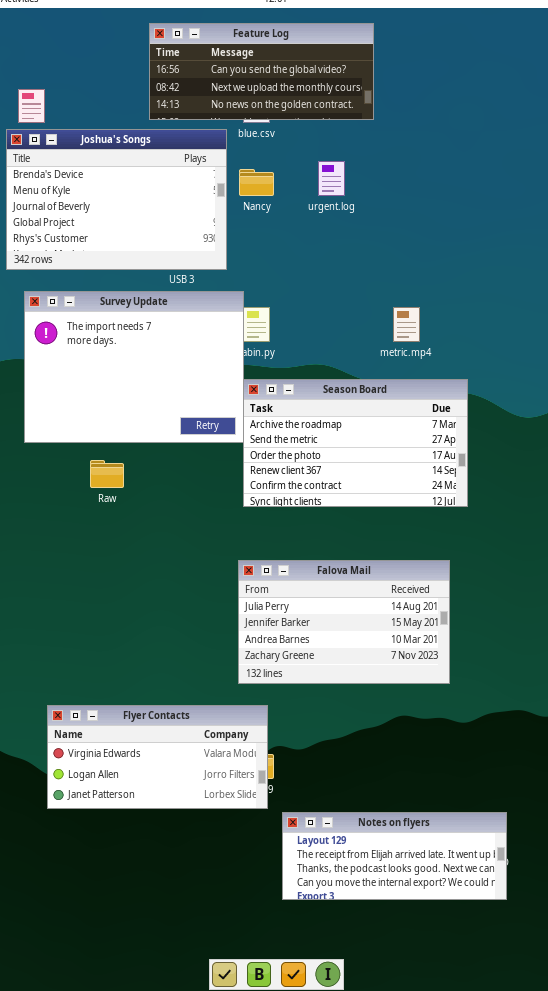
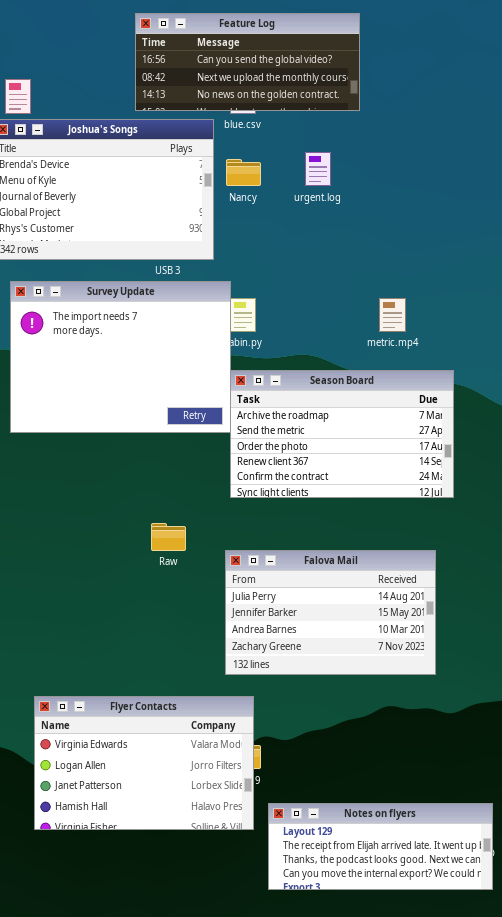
Raw: [90,460,124,488] -> [151,523,186,551], moved
Flyer Contacts: [47,705,268,809] -> [34,696,254,830], resized

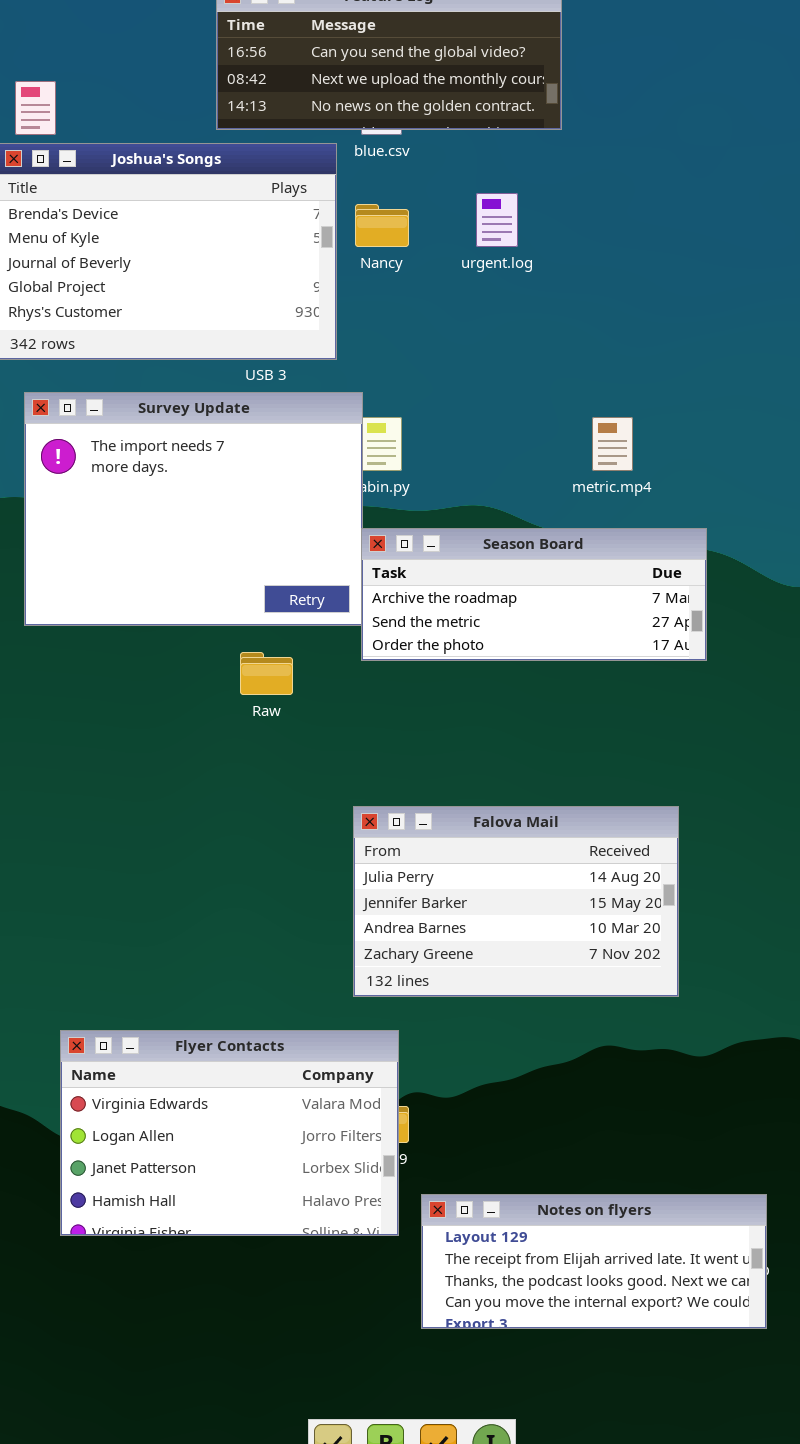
Season Board: [230,370,454,498] -> [361,528,707,661], resized
Raw: [151,523,186,551] -> [240,652,293,695], moved

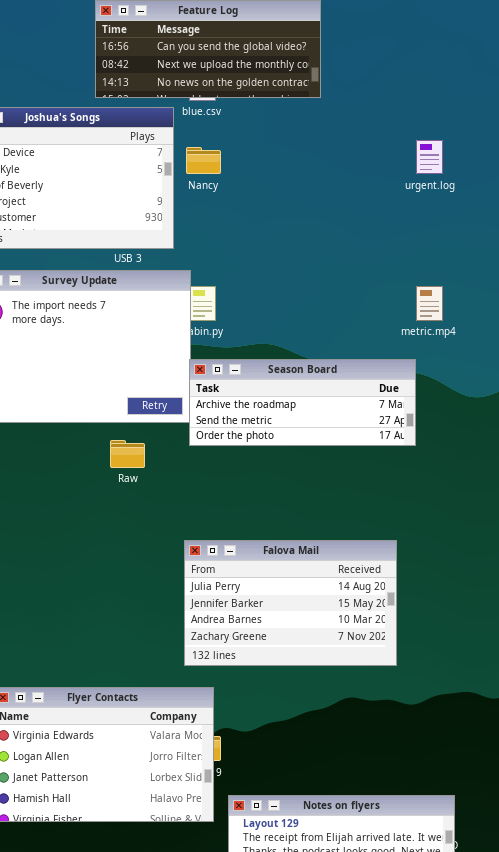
urgent.log: [476,193,518,247] -> [416,140,443,174], moved
metric.mp4: [592,417,633,471] -> [416,286,443,321], moved

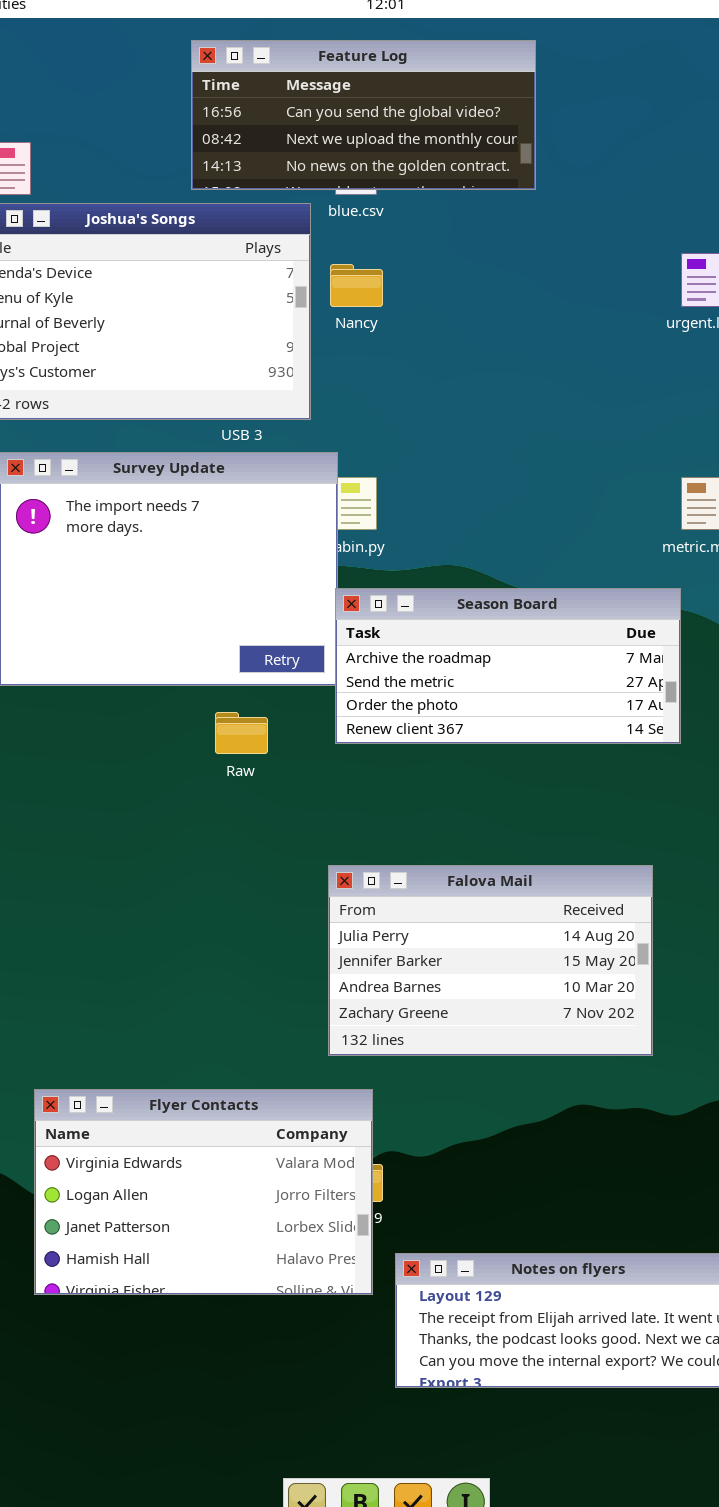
Season Board: [189,359,416,446] -> [335,588,681,744], resized

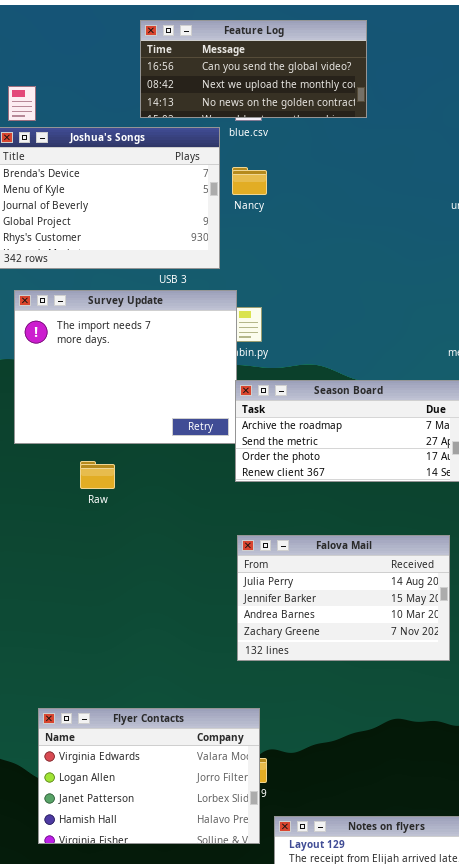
Raw: [215,712,268,754] -> [80,461,115,489], moved
Falova Mail: [328,865,653,1056] -> [237,535,450,661], moved

